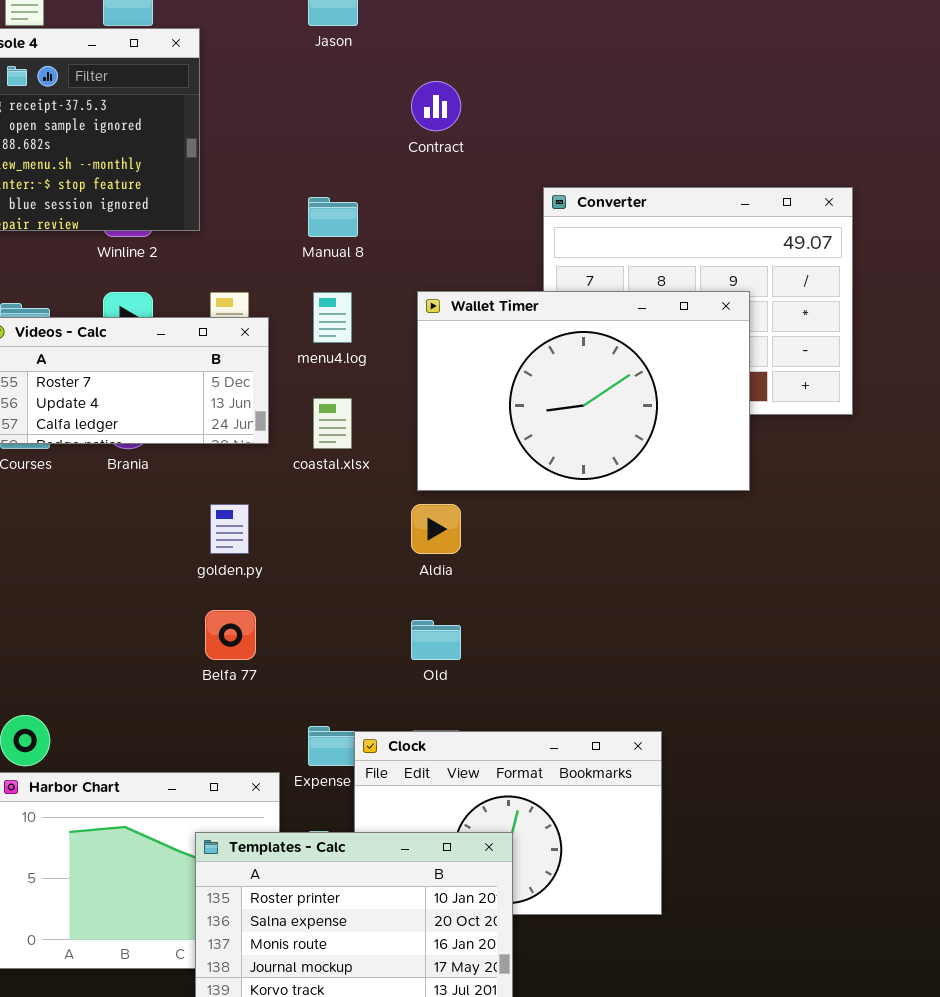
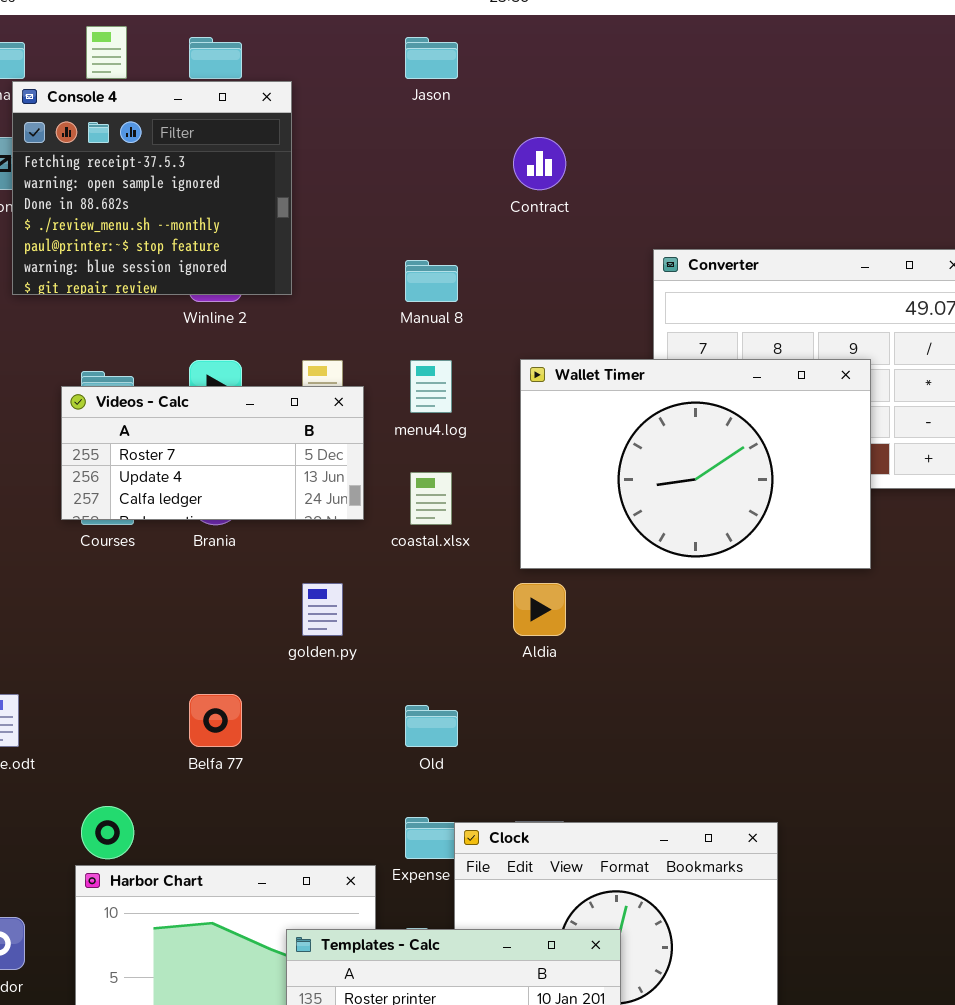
Belfa 77: [205,610,256,660] -> [189,694,242,747], moved
Old: [411,620,461,660] -> [405,705,458,747], moved

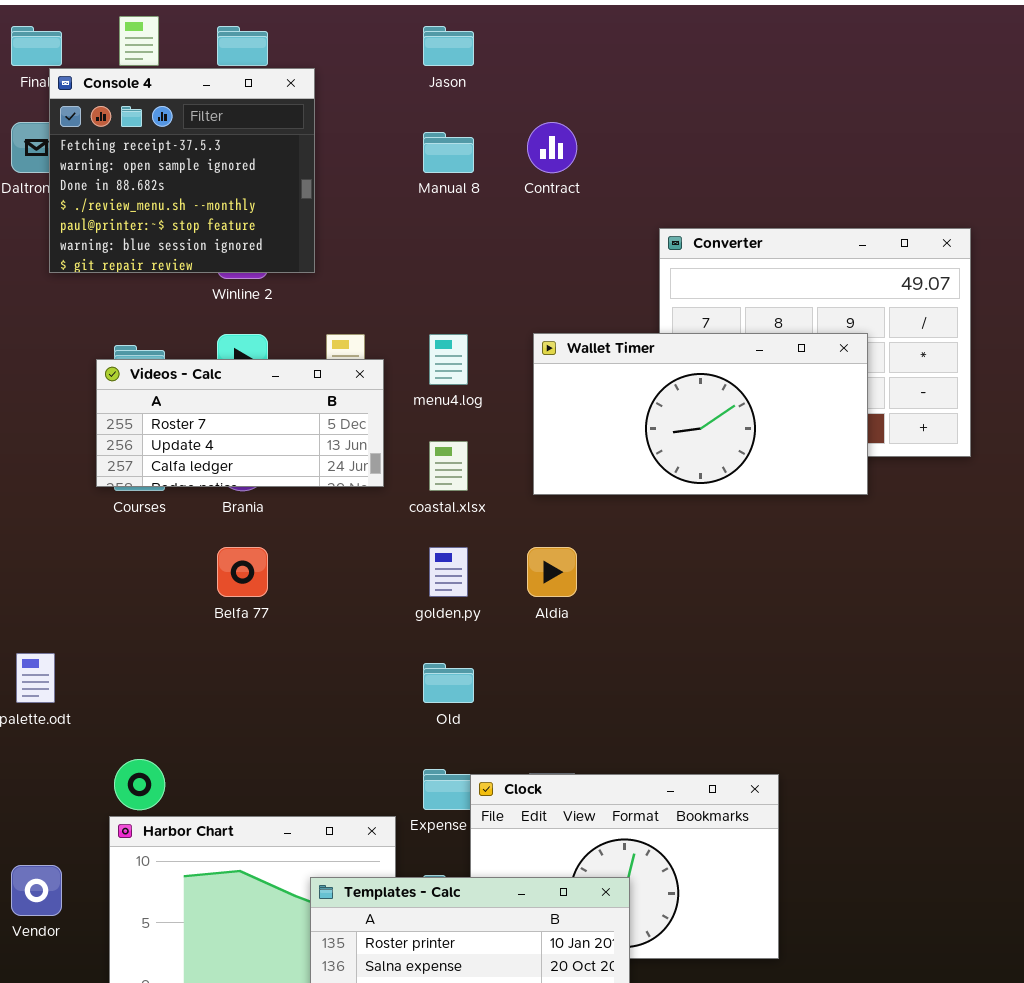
Manual 8: [405,260,458,302] -> [423,132,474,173], moved
Wallet Timer: [520,359,871,569] -> [533,333,868,495], resized
golden.py: [302,583,343,636] -> [429,547,468,597], moved
Belfa 77: [189,694,242,747] -> [217,547,268,597], moved

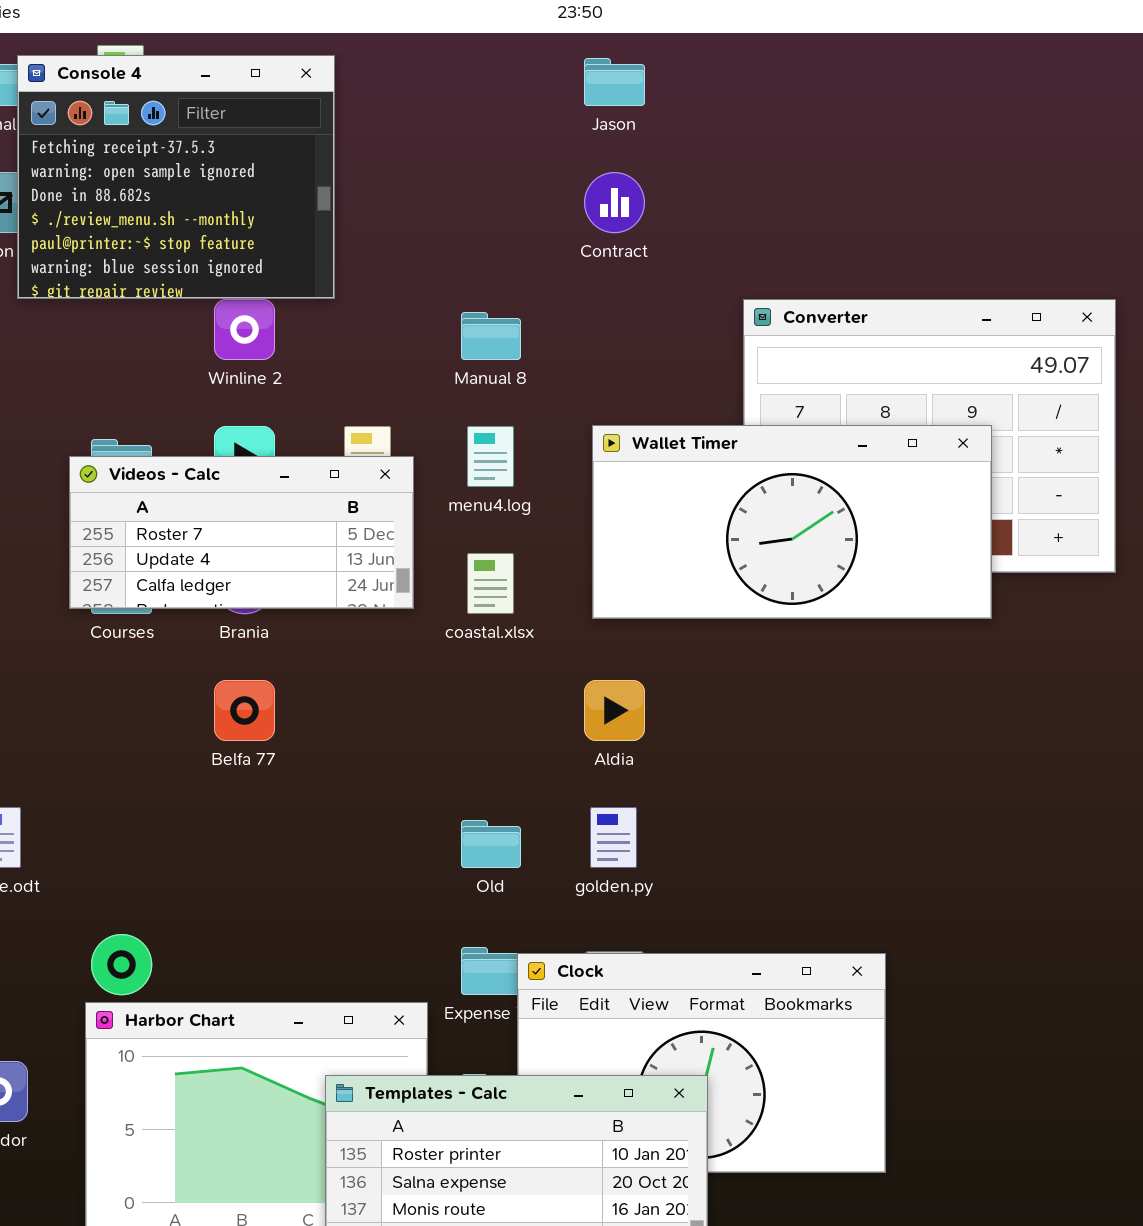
Jason: [423,26,474,66] -> [584,58,645,106], moved
Console 4: [49,68,315,273] -> [17,55,335,299], moved
Manual 8: [423,132,474,173] -> [461,312,521,360], moved
golden.py: [429,547,468,597] -> [590,807,637,868], moved

